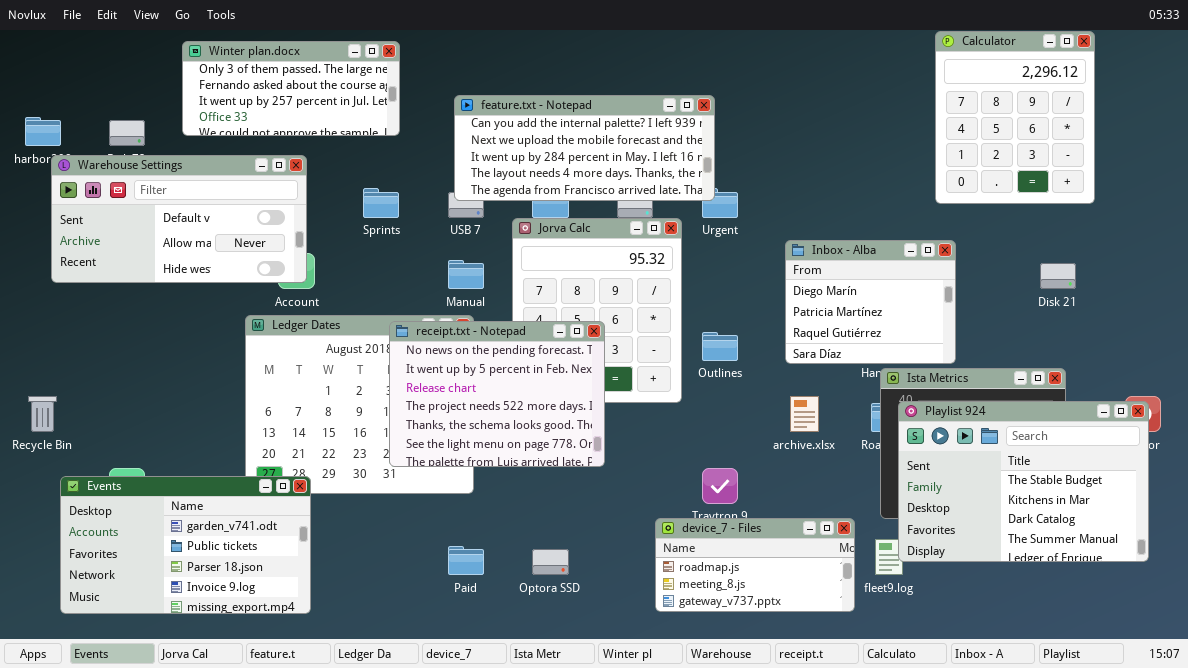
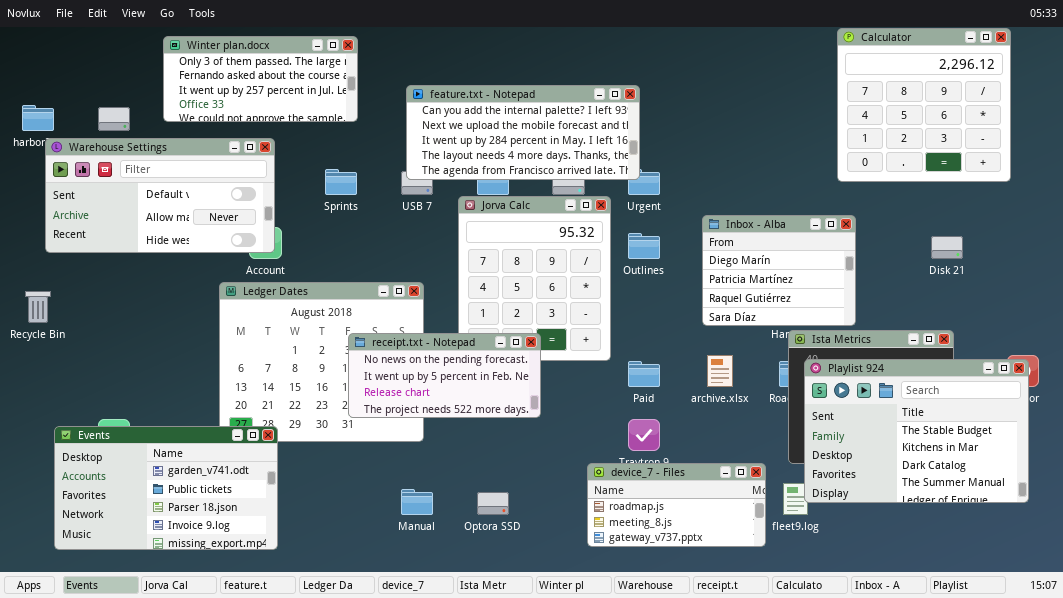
Calculator: [935,31,1095,204] -> [837,28,1011,182], resized
Manual: [448,260,484,289] -> [401,489,433,515], moved
receipt.txt - Notepad: [389,321,605,467] -> [348,333,541,418], resized
Outlines: [702,332,738,361] -> [628,233,660,259], moved
Recycle Bin: [28,396,57,432] -> [25,291,51,323], moved
Paid: [448,546,484,575] -> [628,361,660,387], moved

